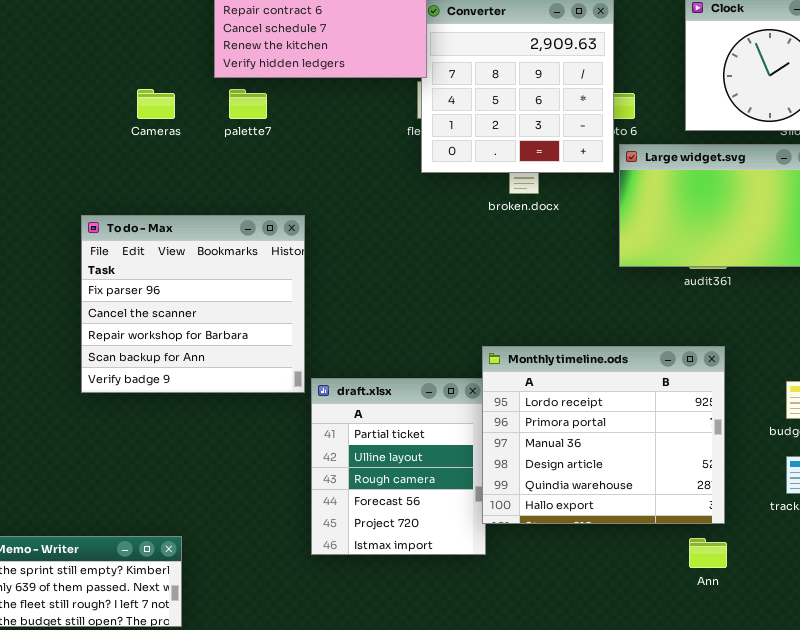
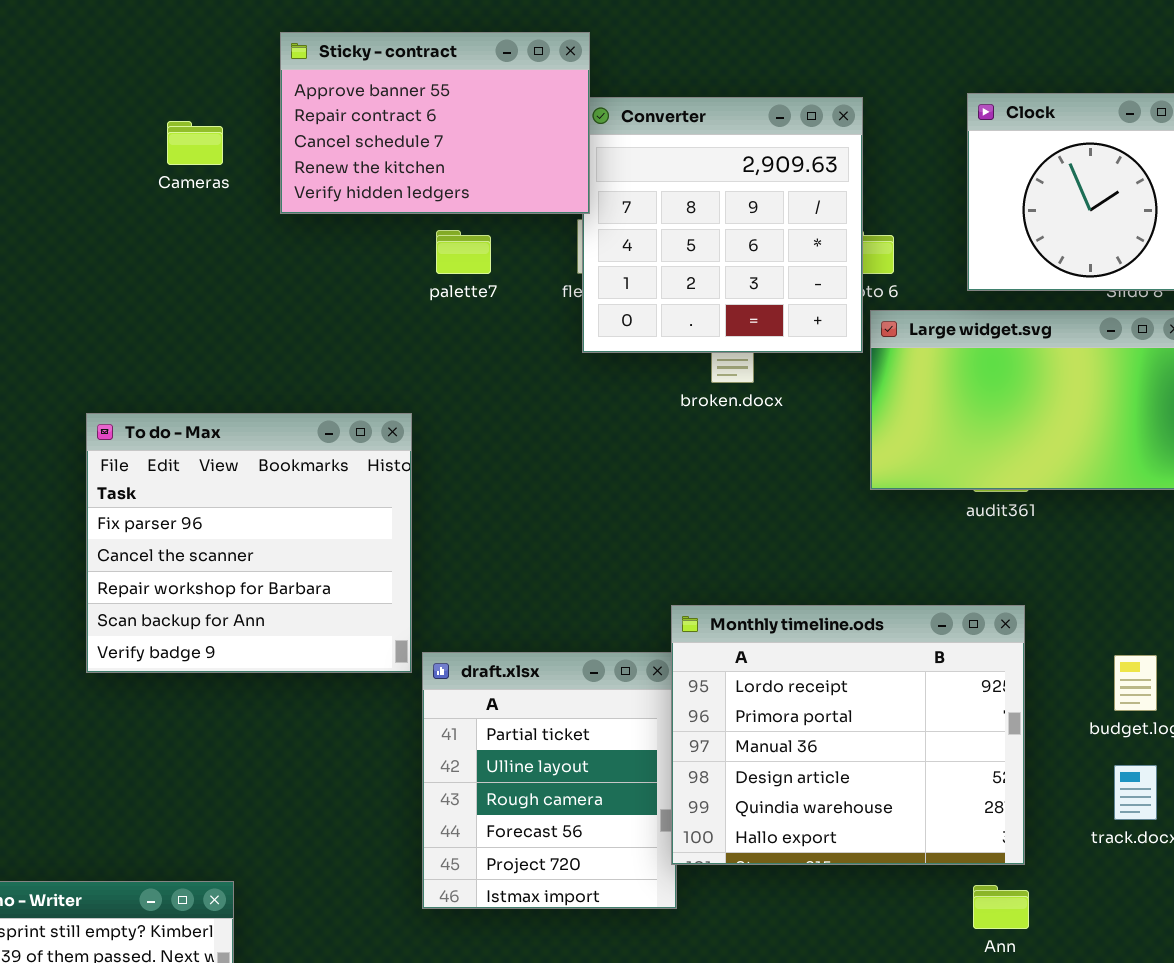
Cameras: [137,89,175,119] -> [167,121,223,165], moved
palette7: [229,89,267,119] -> [436,230,491,274], moved

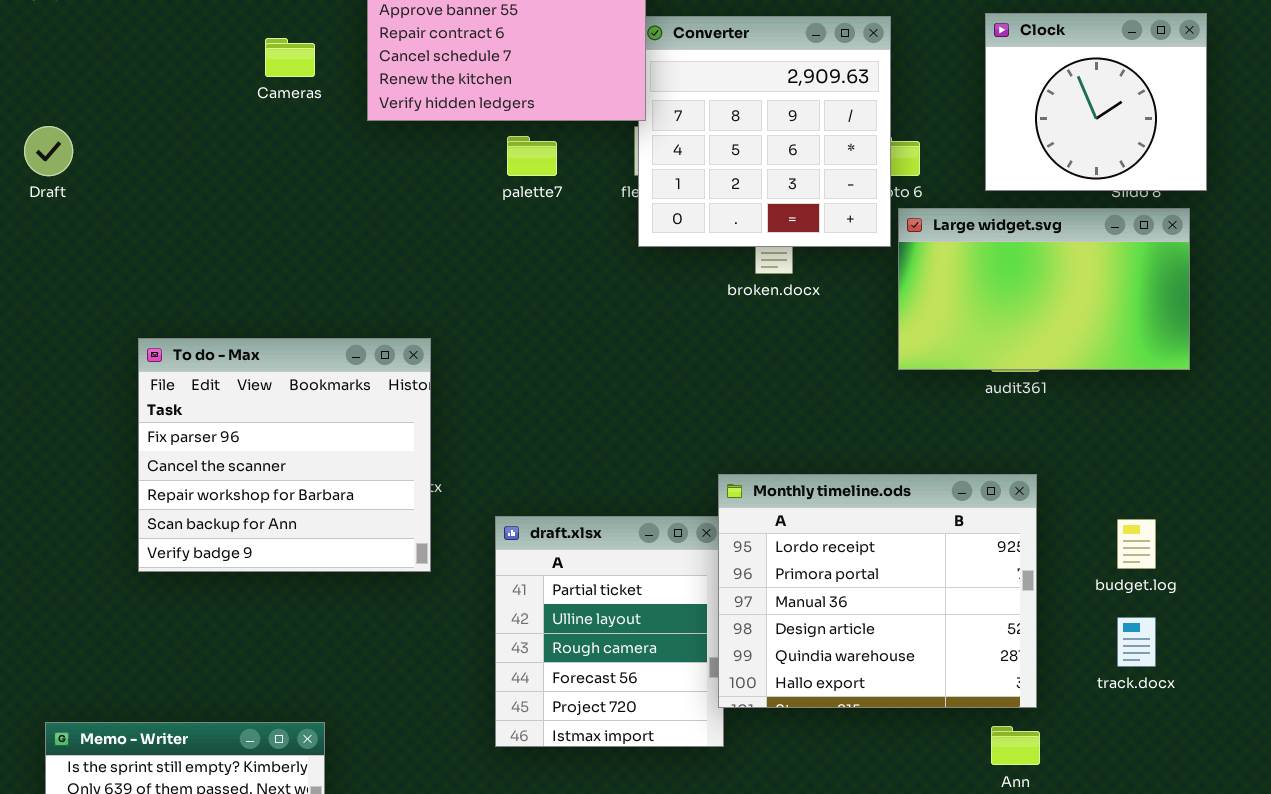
To do - Max: [86,413,412,673] -> [138,338,431,572], moved

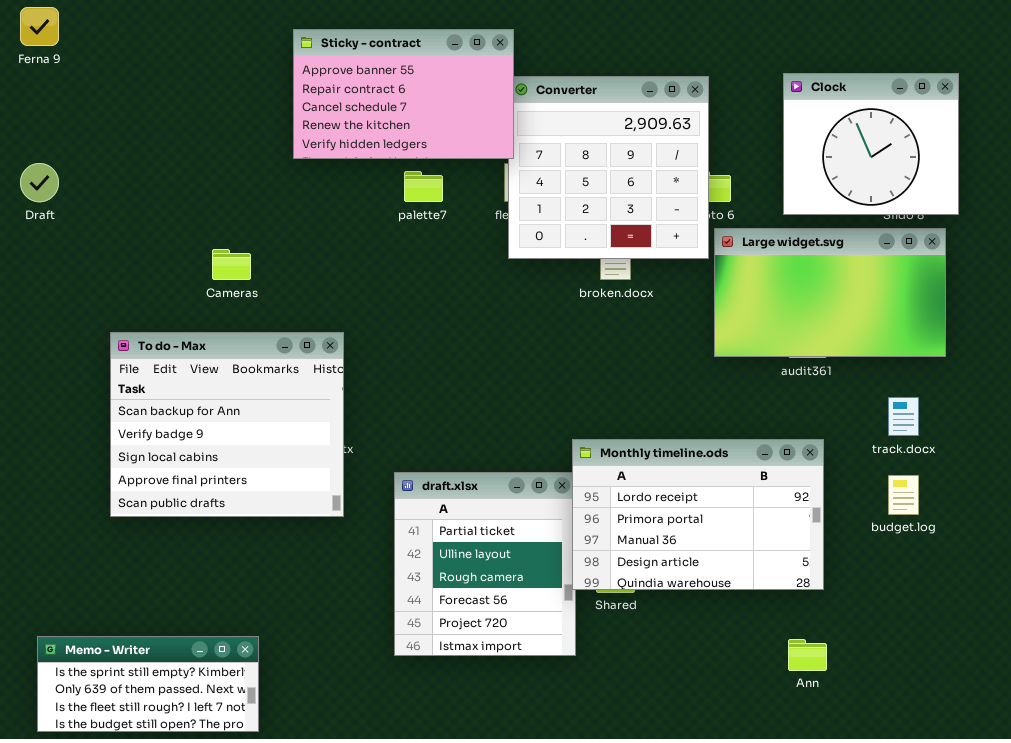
Cameras: [265,38,315,77] -> [212,249,251,280], moved
To do - Max: [138,338,431,572] -> [110,332,344,517], scrolled down 3 rows
Monthly timeline.ods: [718,474,1037,708] -> [572,439,824,590], resized
track.docx: [1117,617,1156,667] -> [888,397,919,436], moved

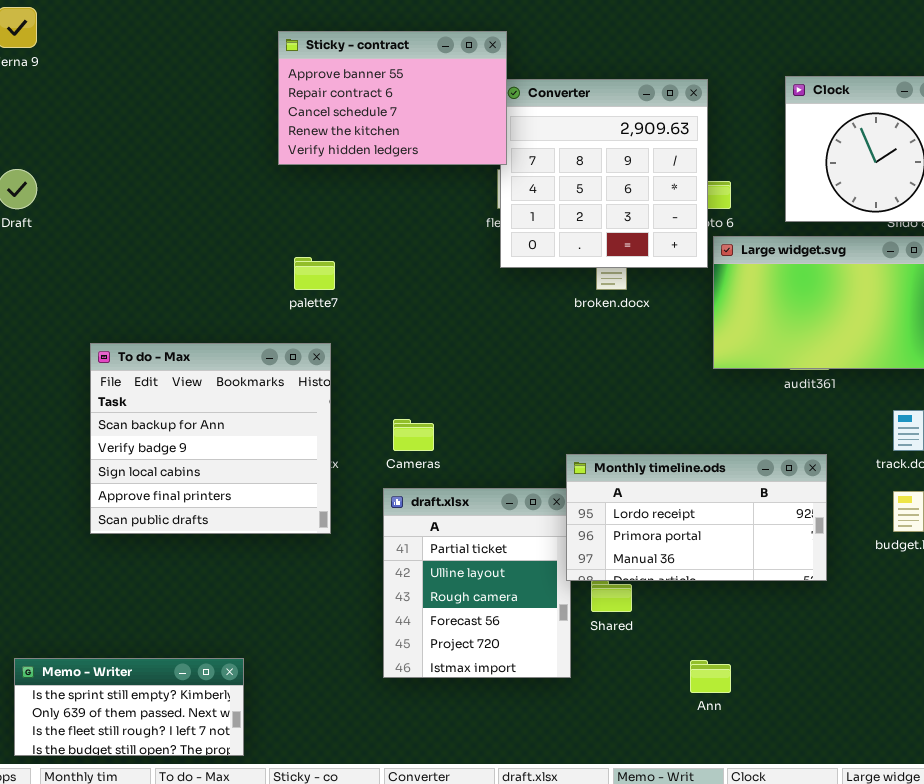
palette7: [404,171,443,202] -> [294,257,335,290], moved
Cameras: [212,249,251,280] -> [393,419,434,451], moved
Monthly timeline.ods: [572,439,824,590] -> [566,454,827,581], resized
Ann: [788,639,827,671] -> [690,660,731,693], moved

